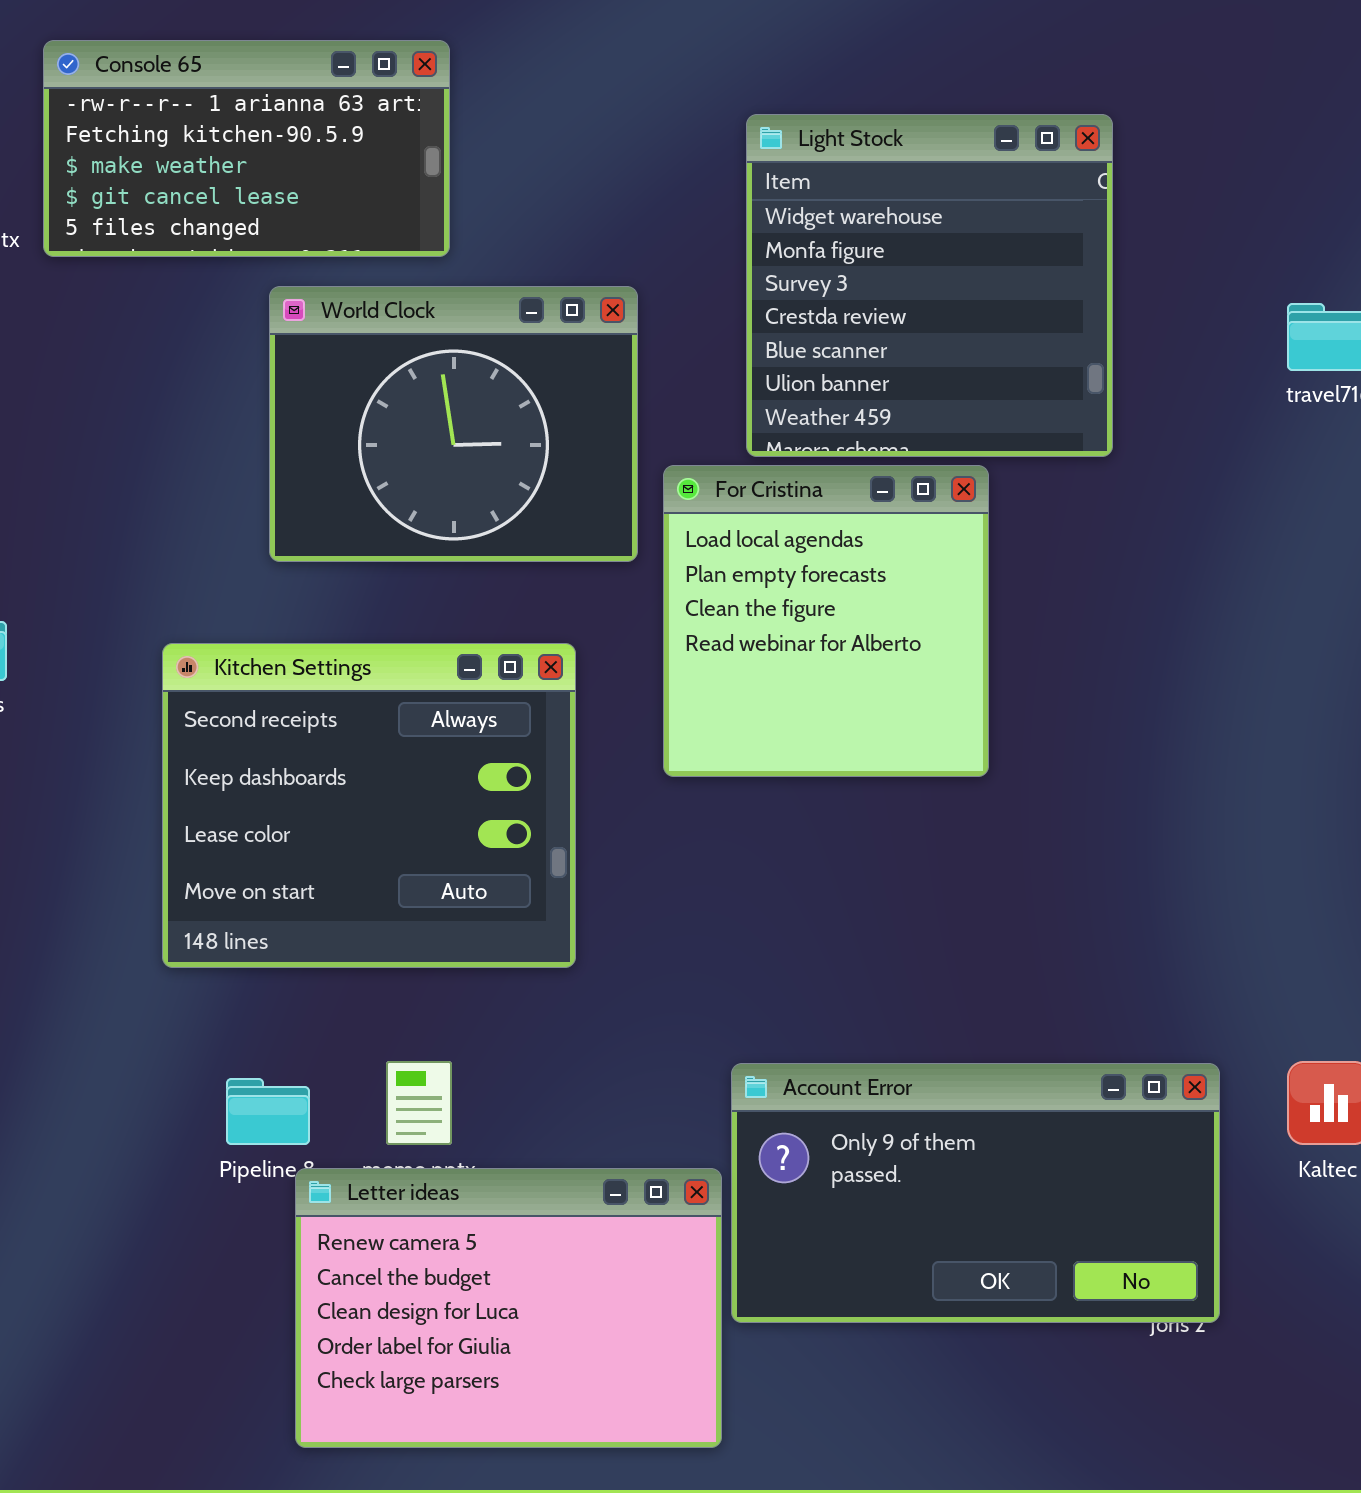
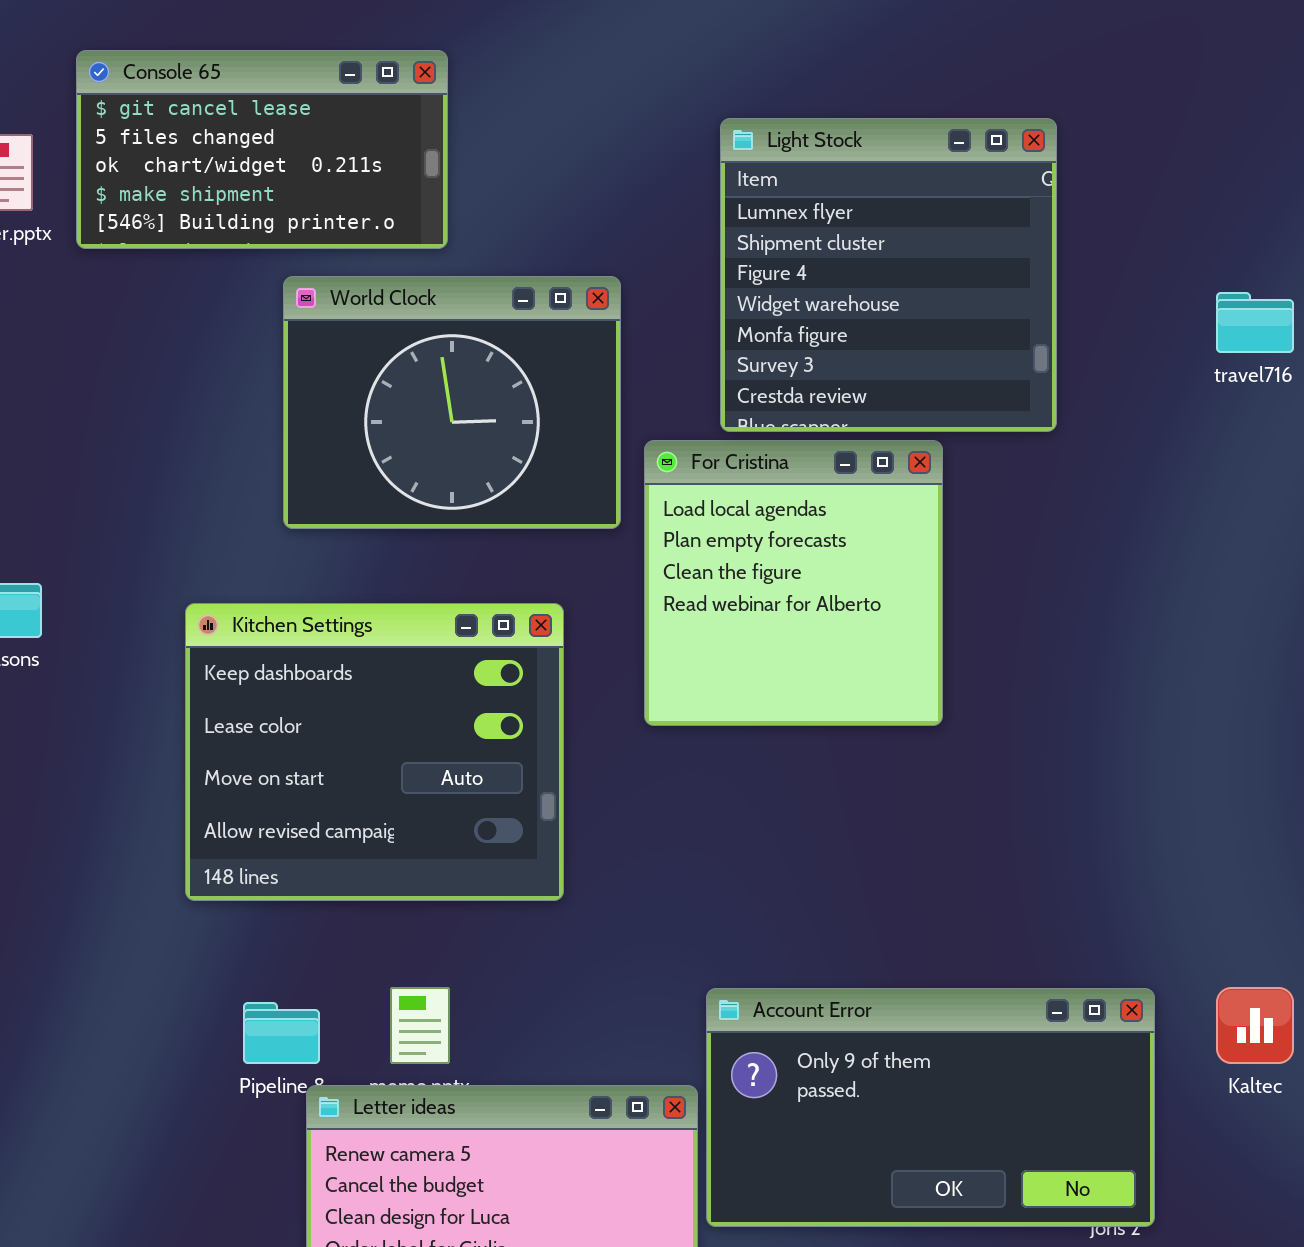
Console 65: [43,40,450,257] -> [76,50,448,249], scrolled down 3 rows
Light Stock: [746,114,1113,457] -> [720,118,1057,432], scrolled up 3 rows
Kitchen Settings: [162,643,576,968] -> [185,603,564,901], scrolled down 1 row

